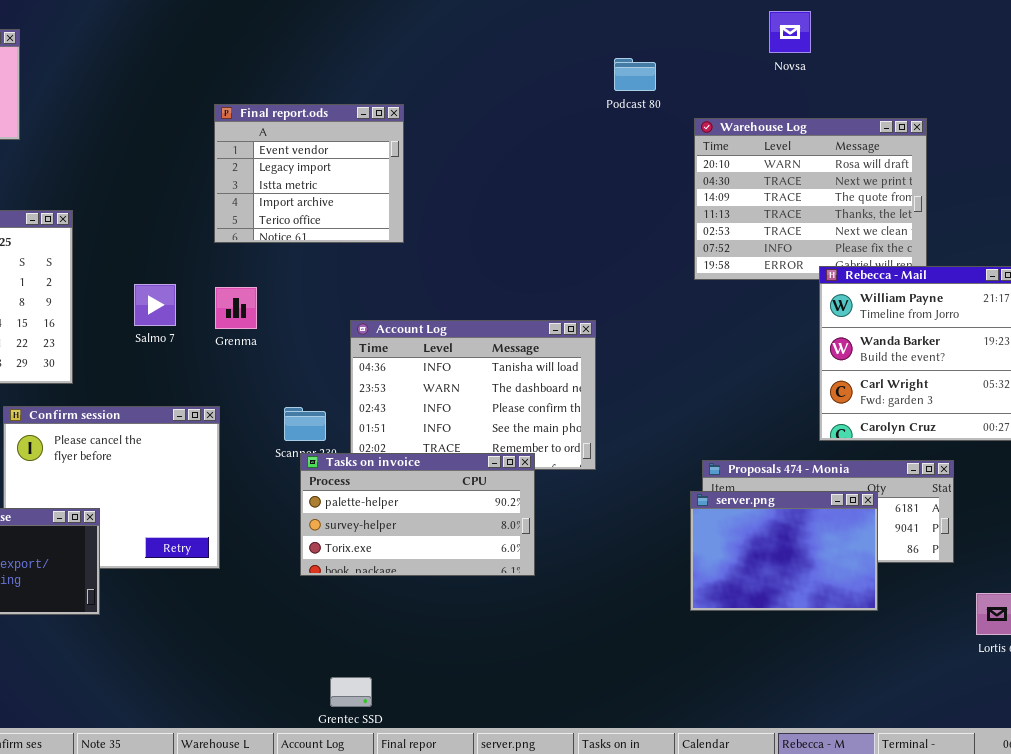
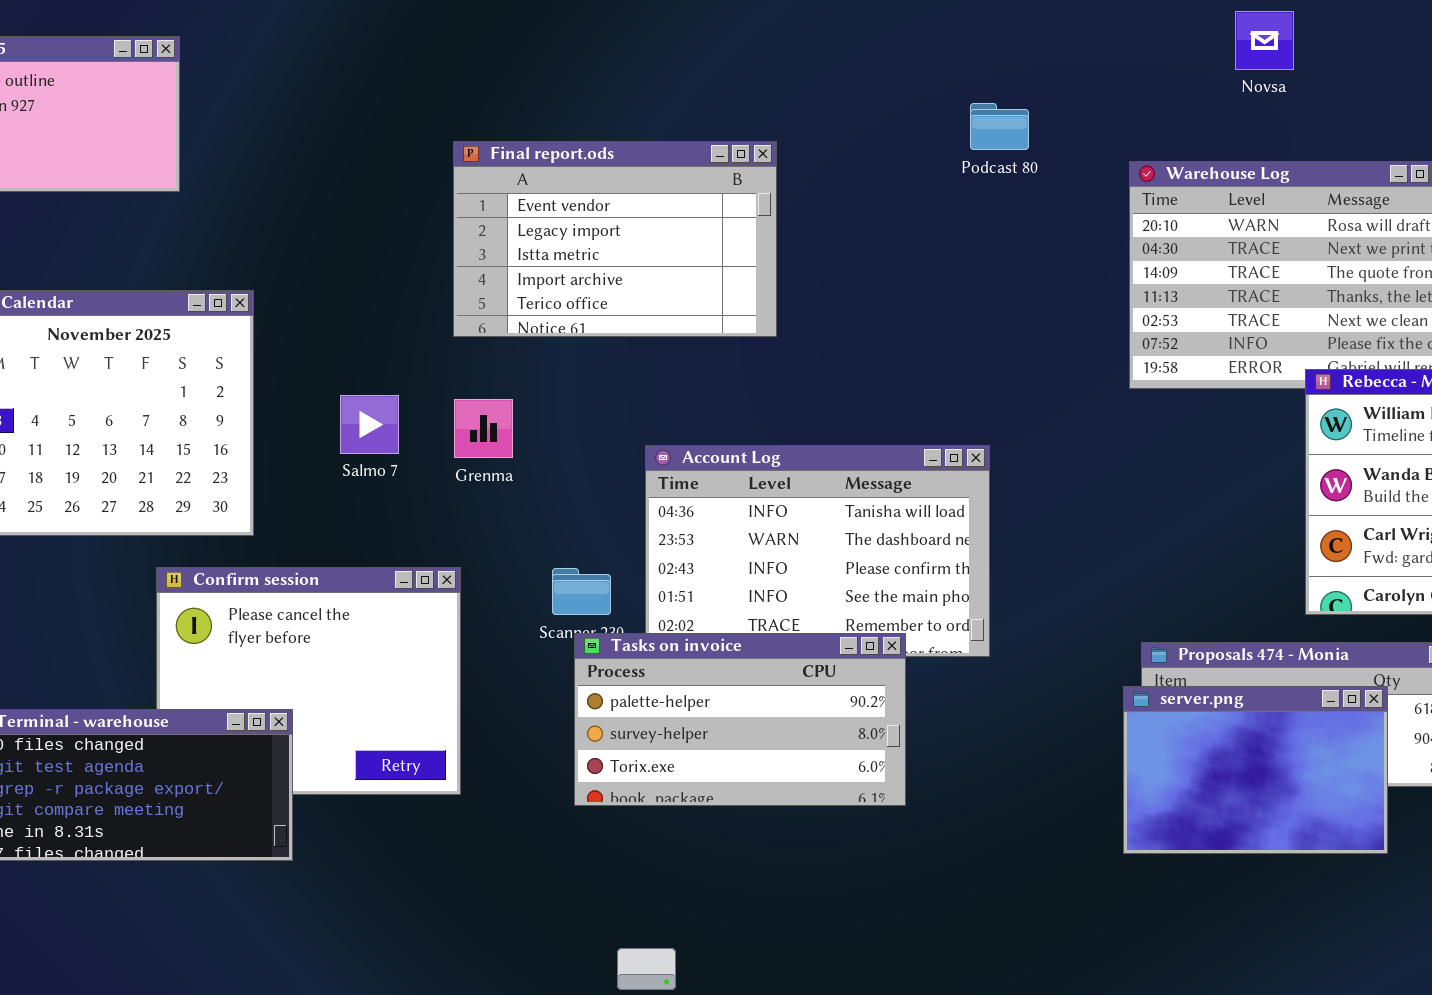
Podcast 80: [614,58,656,91] -> [970,103,1029,150], moved
Final report.ods: [214,104,404,243] -> [453,141,777,337], resized

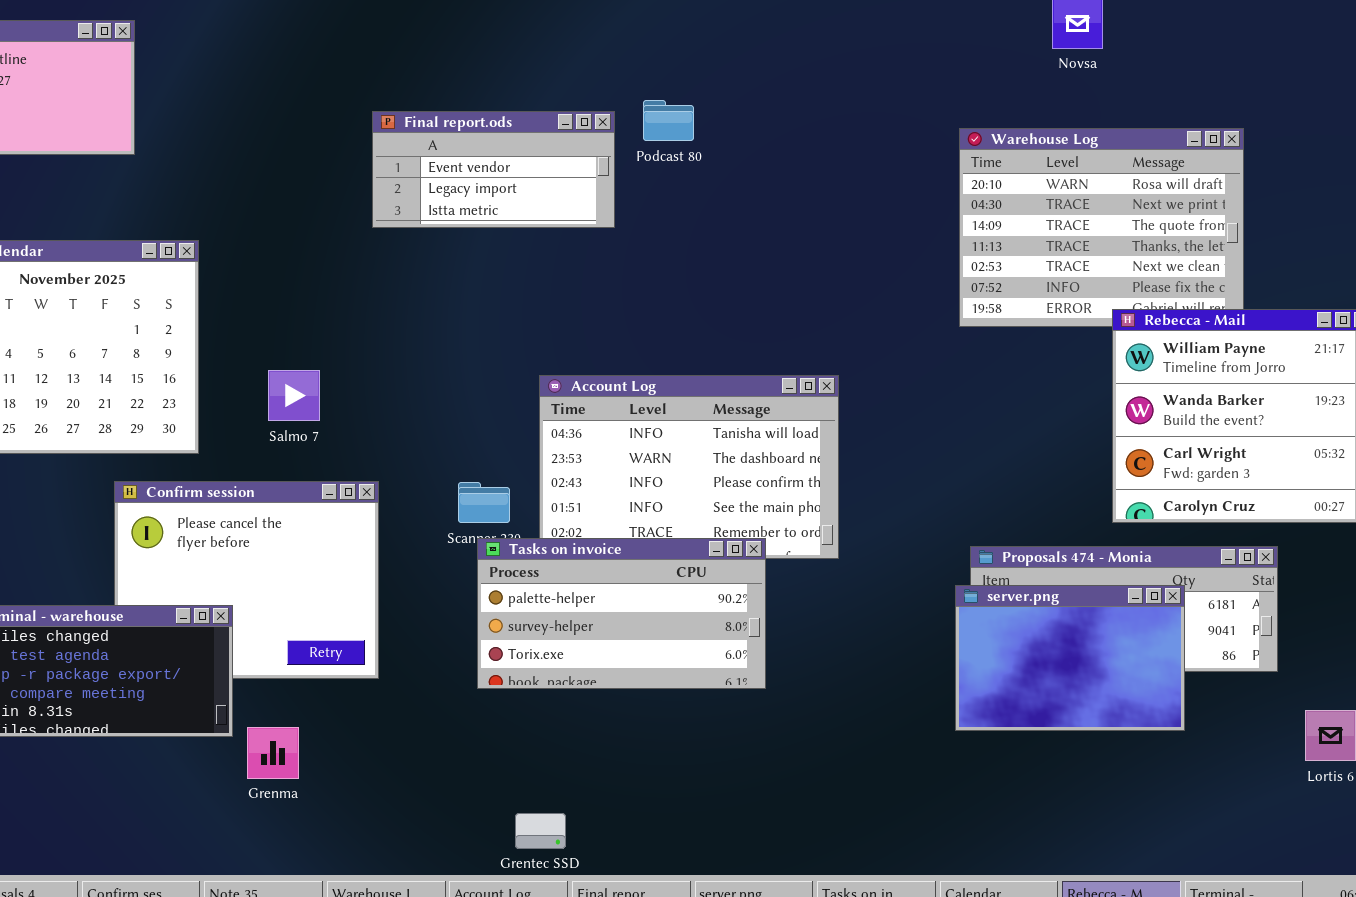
Podcast 80: [970,103,1029,150] -> [643,100,694,141], moved
Final report.ods: [453,141,777,337] -> [372,111,615,228], resized
Salmo 7: [340,395,399,454] -> [268,370,320,421], moved
Grenma: [454,399,513,458] -> [247,727,299,779], moved

